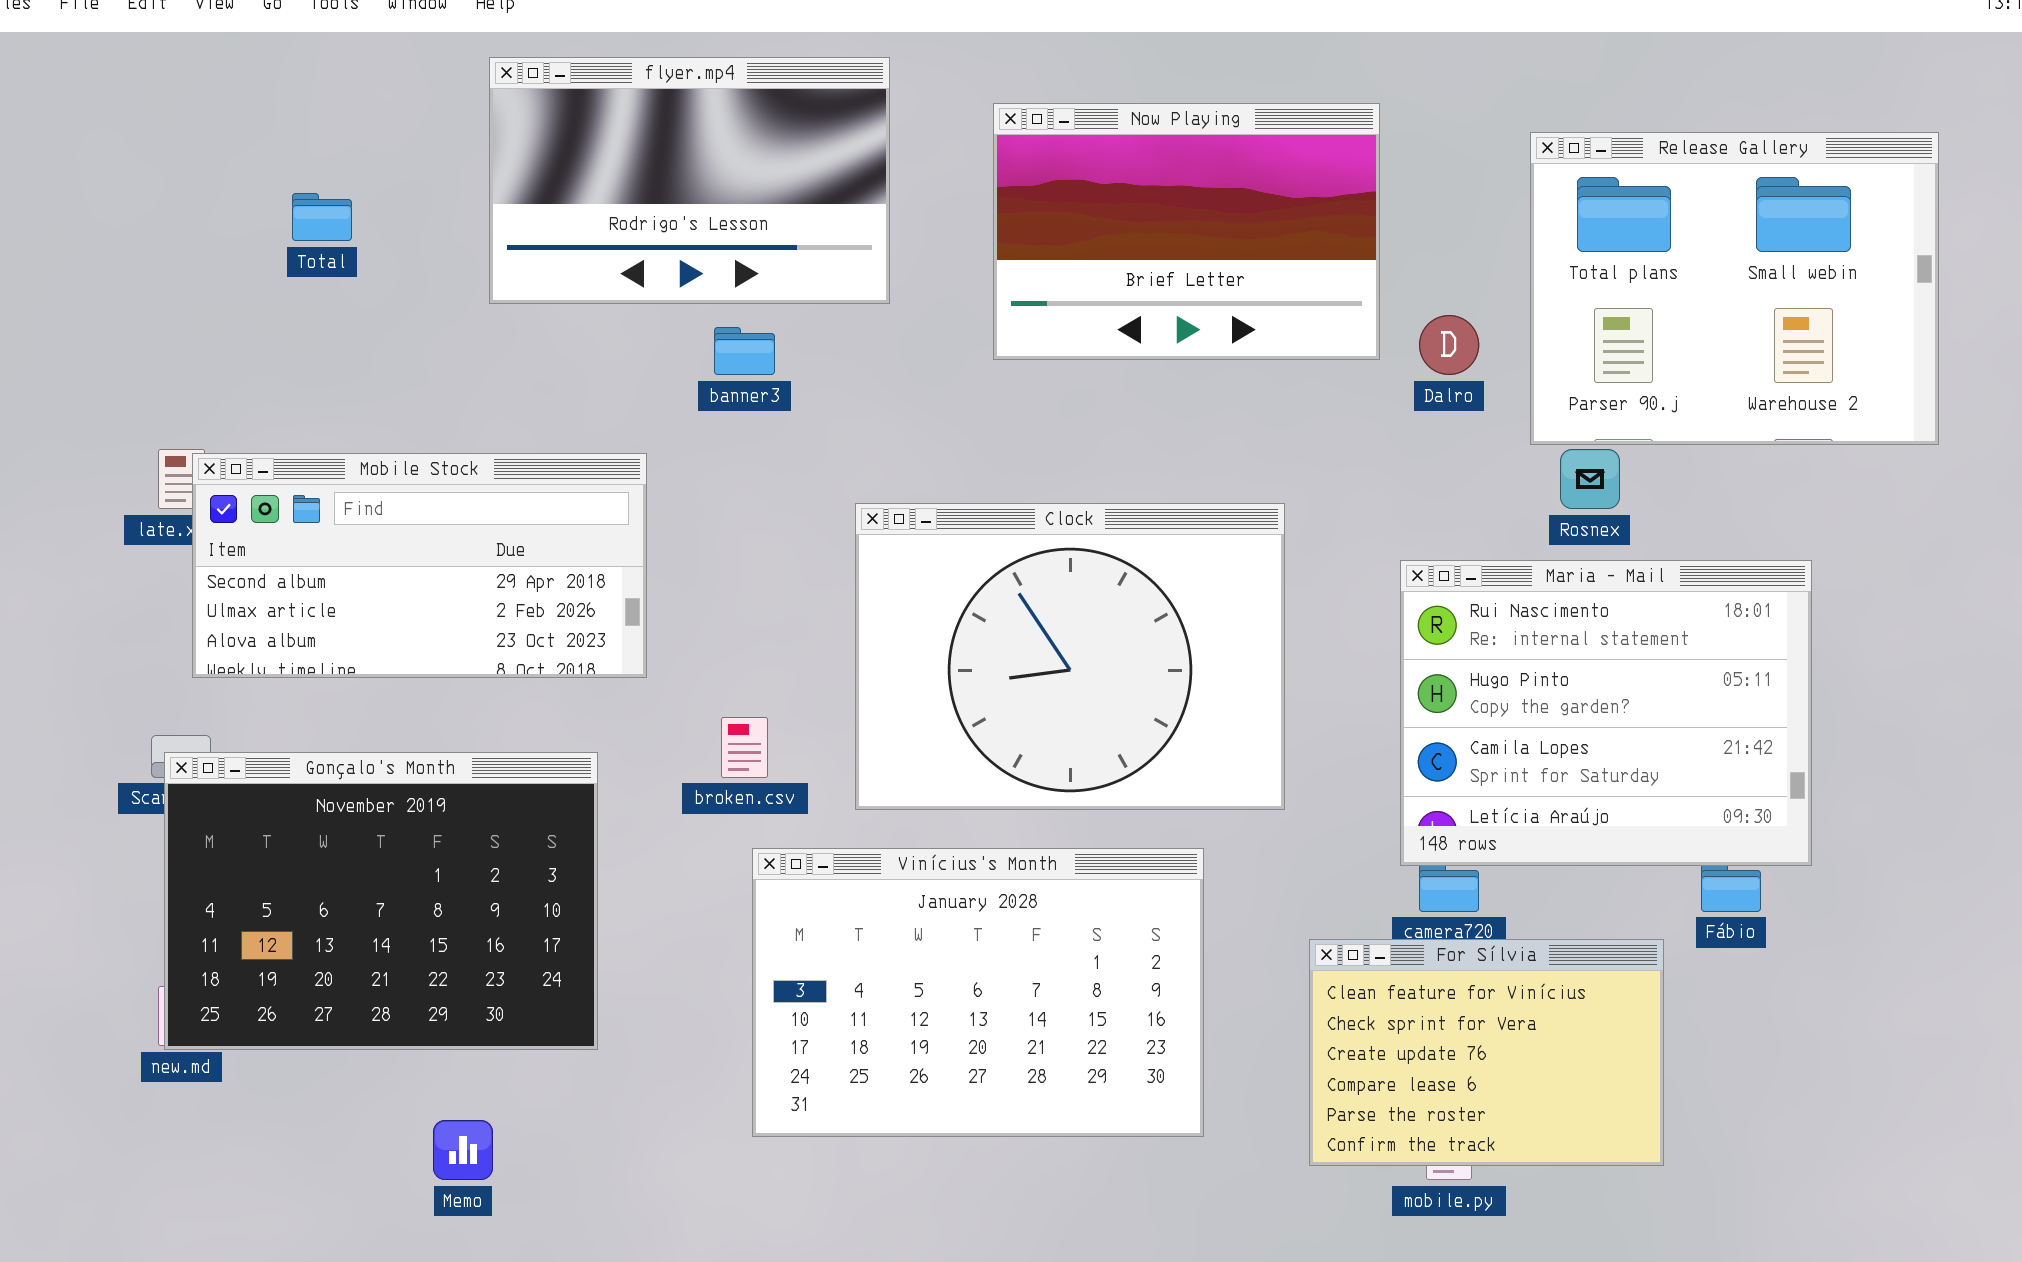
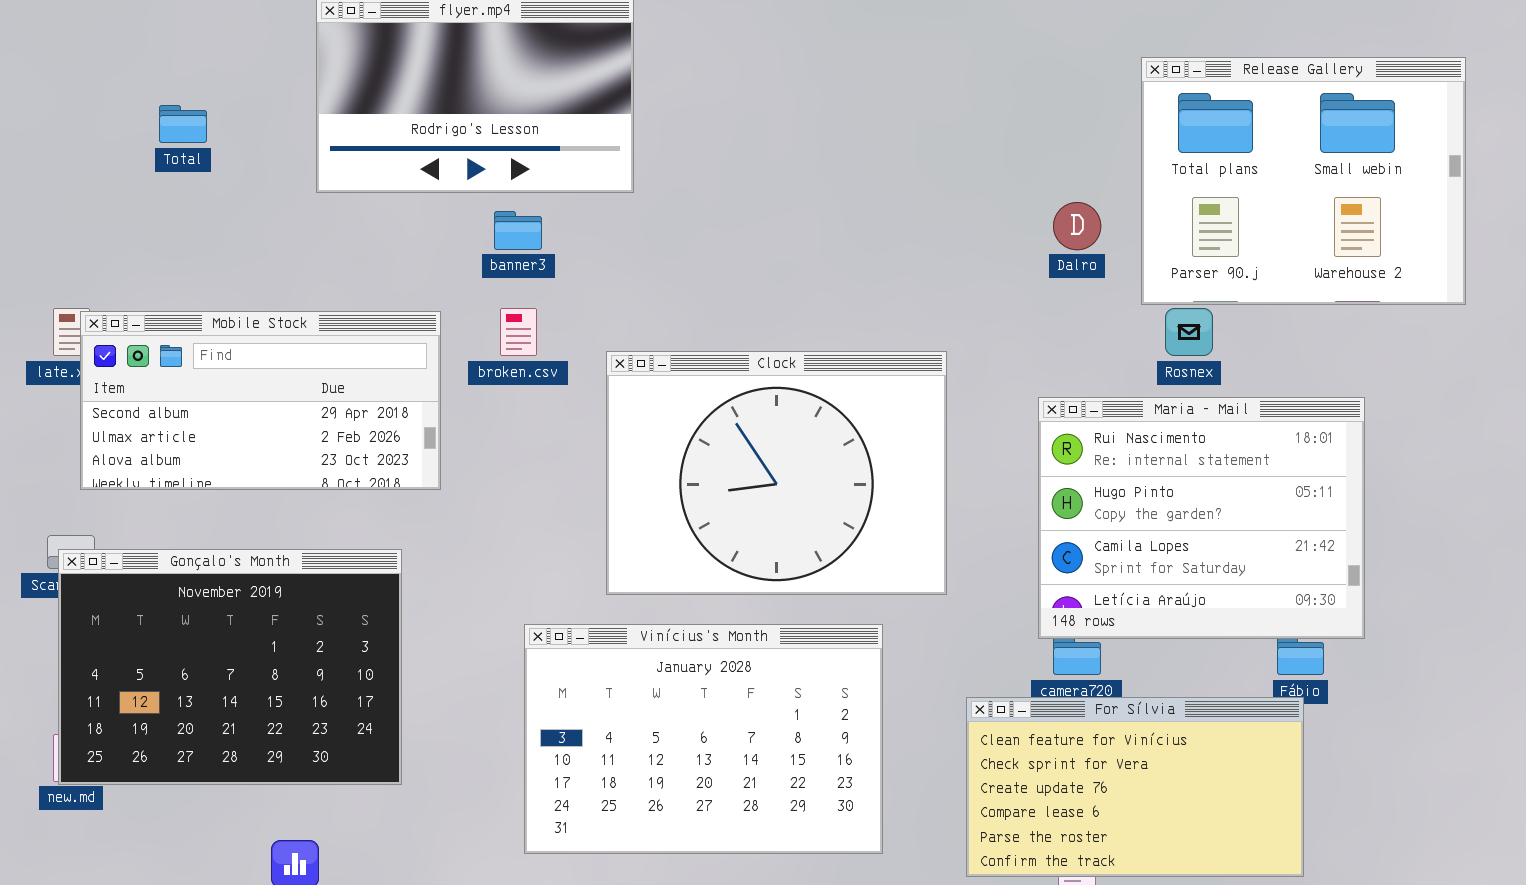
Now Playing: [993,103,1380,360] -> none, closed
broken.csv: [721,717,768,778] -> [500,308,537,356], moved
For Sílvia: [1309,939,1664,1166] -> [966,697,1304,877], resized

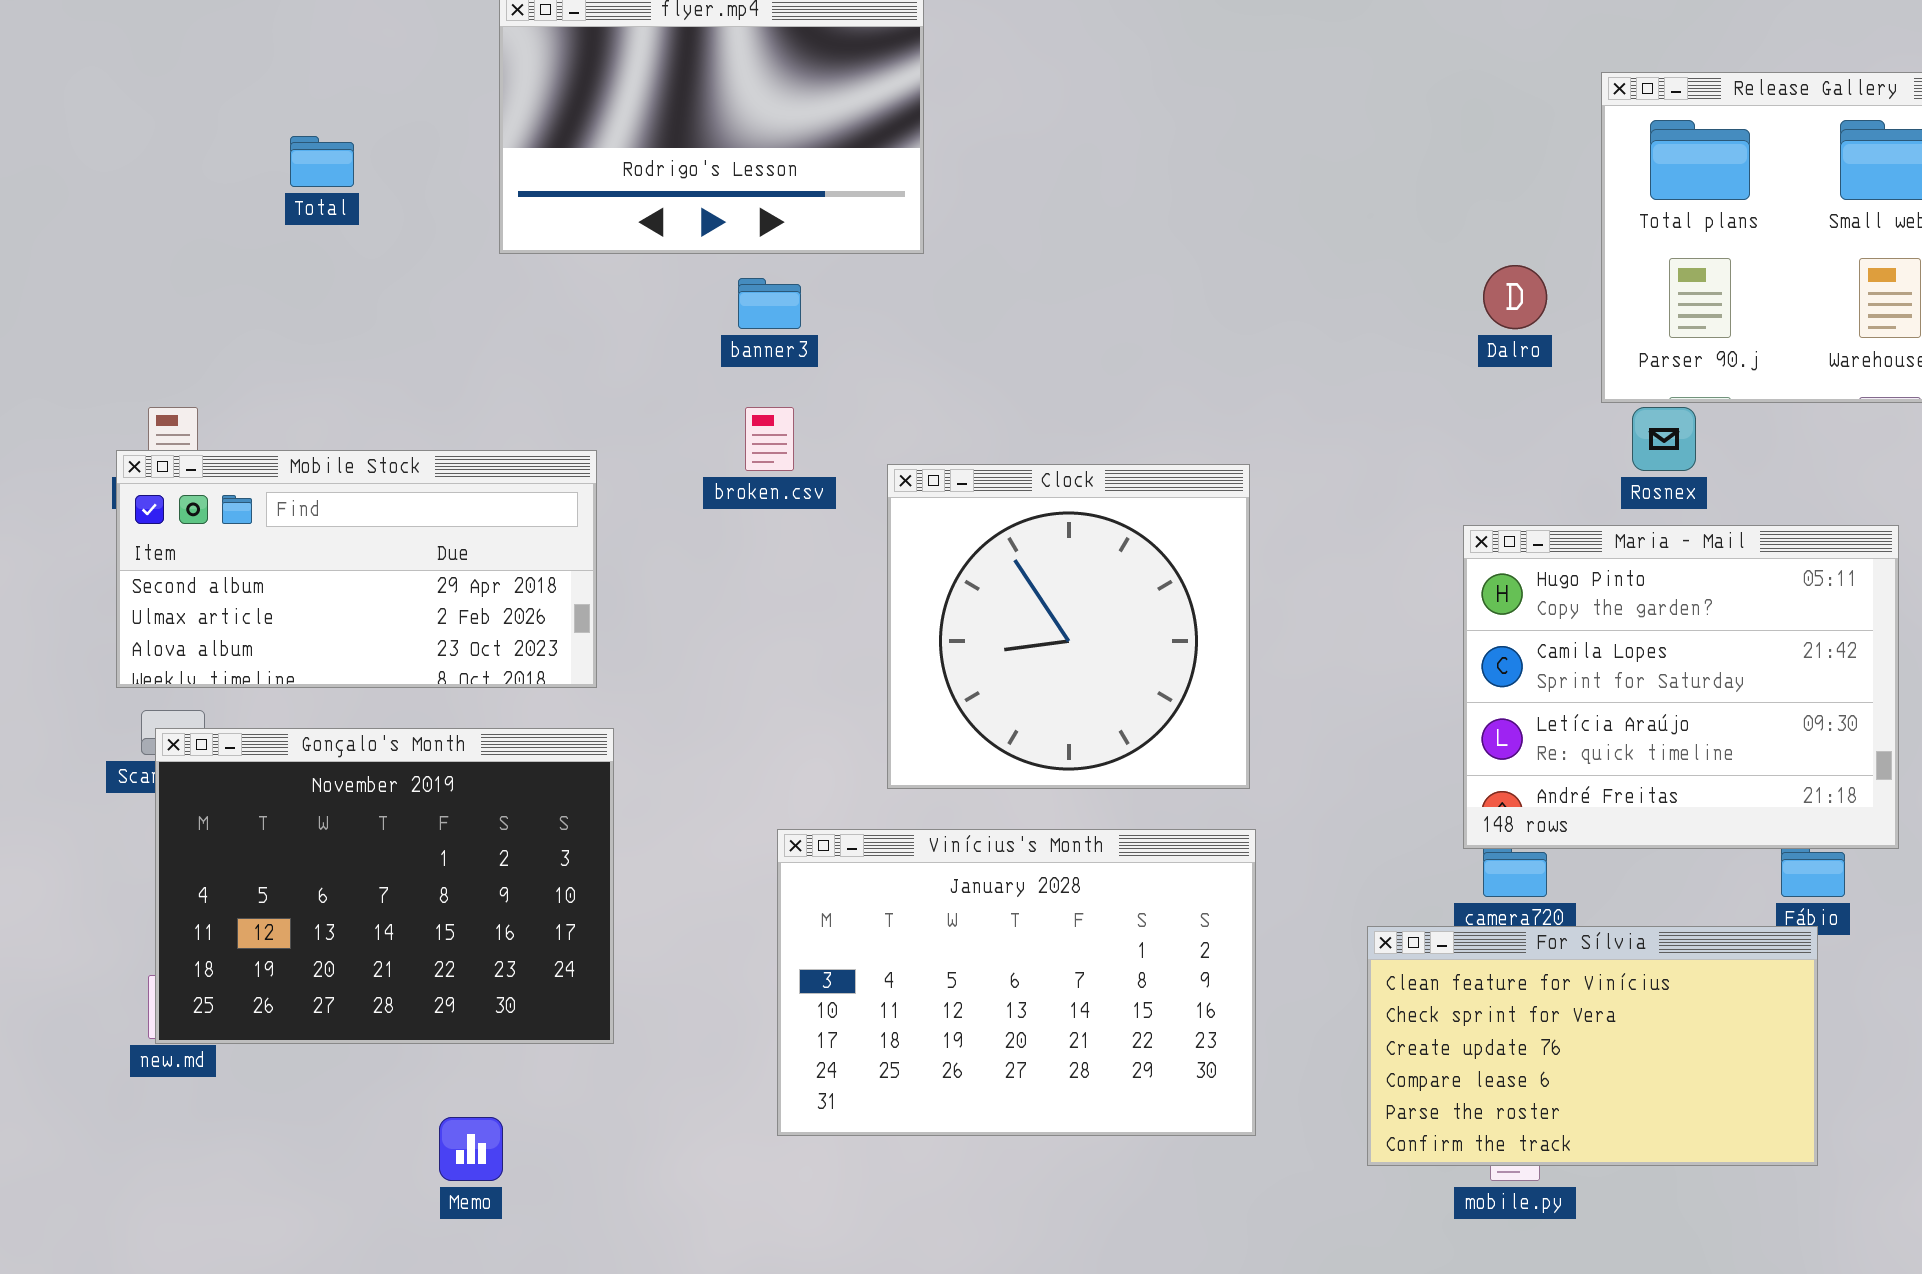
Mobile Stock: [80,311,441,490] -> [116,450,597,688], moved
Clock: [606,351,947,595] -> [887,464,1250,789], resized
Maria - Mail: [1038,397,1365,639] -> [1463,525,1899,849], scrolled down 1 row

